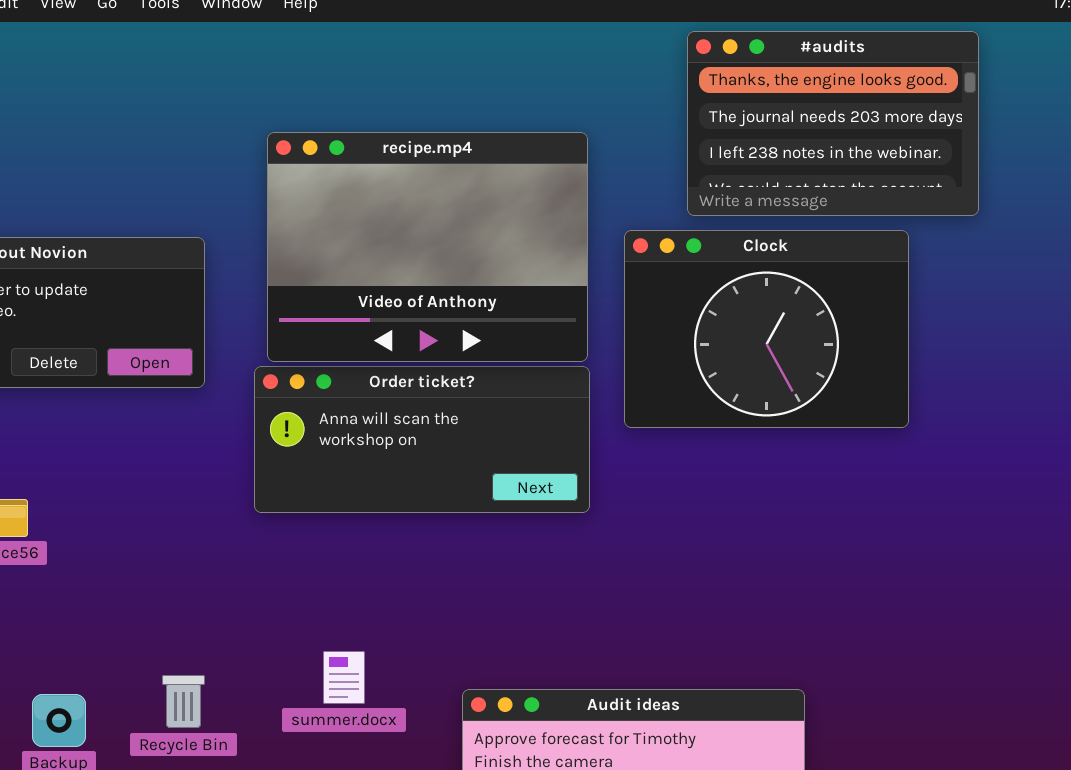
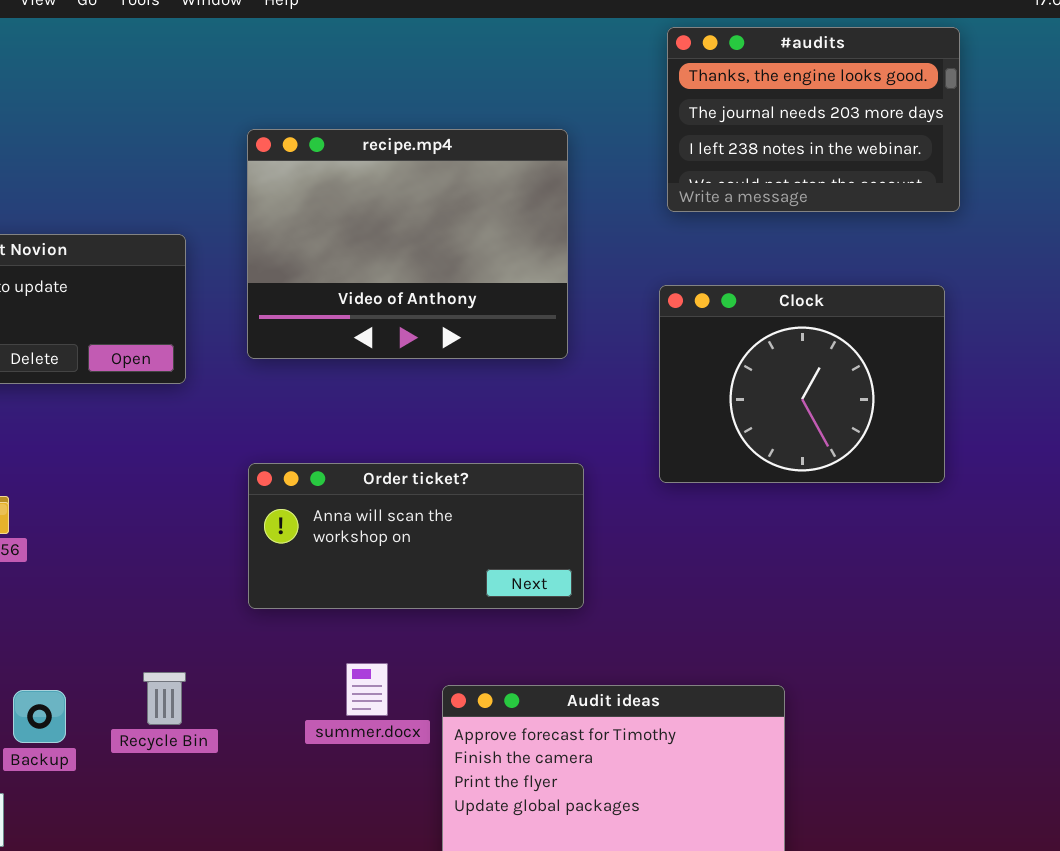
Clock: [624,230,909,428] -> [659,285,945,483], moved
Order ticket?: [254,366,590,513] -> [248,463,584,609], moved
summer.docx: [323,651,365,704] -> [346,663,388,716], moved

